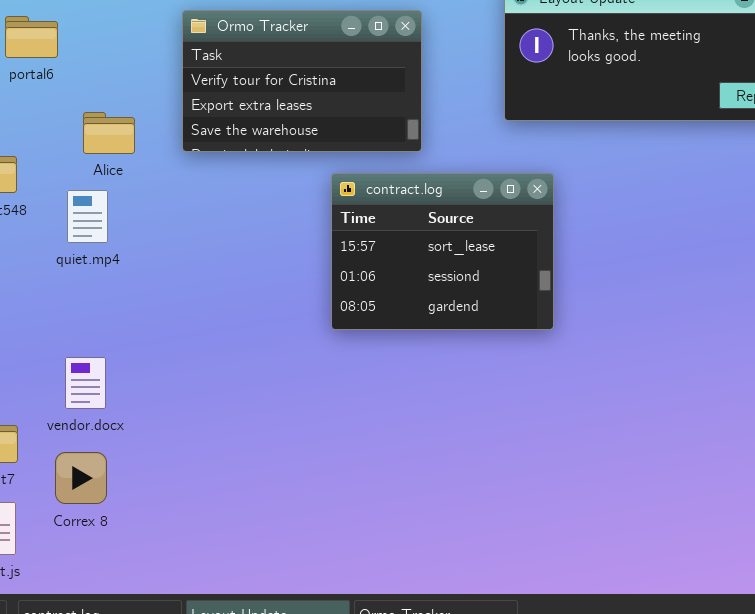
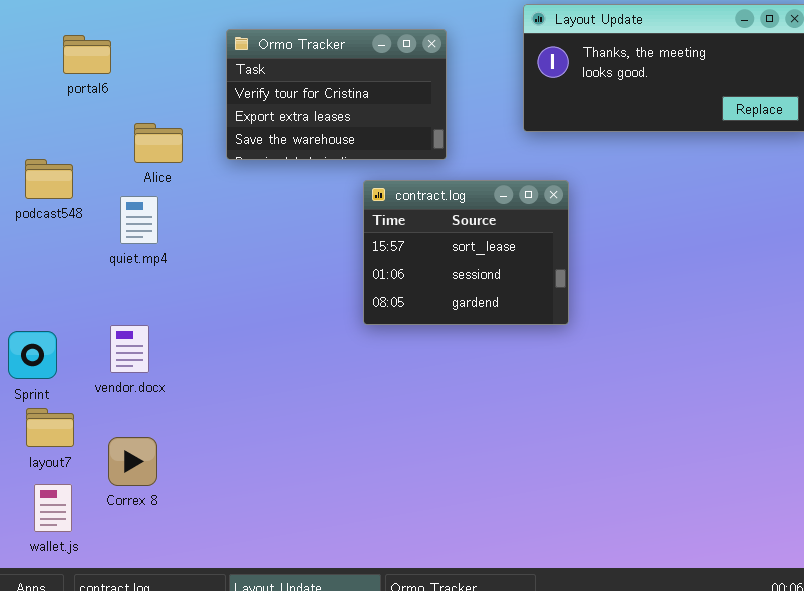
vendor.docx: [65,357,106,409] -> [110,325,149,373], moved

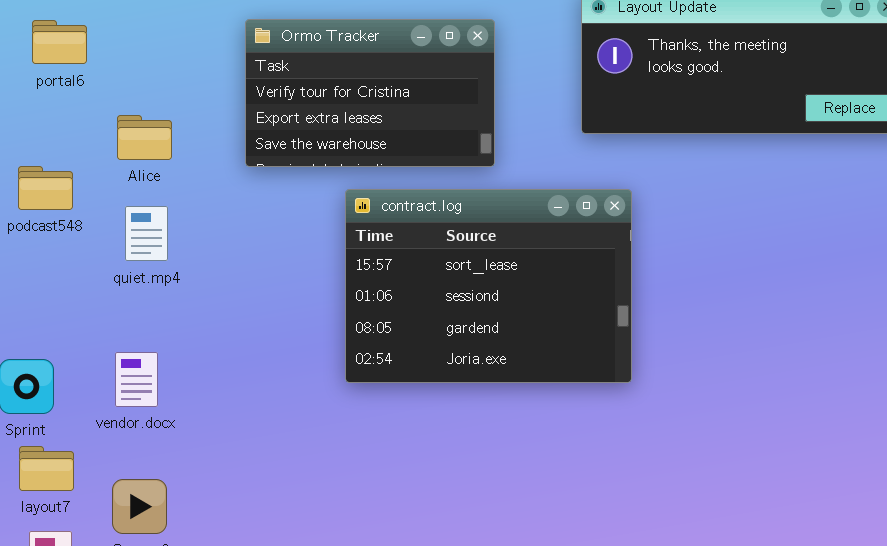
portal6: [63,35,111,74] -> [32,20,87,64], moved
Alice: [134,123,183,163] -> [117,115,172,160], moved
contract.log: [363,180,569,325] -> [345,189,632,383], resized

